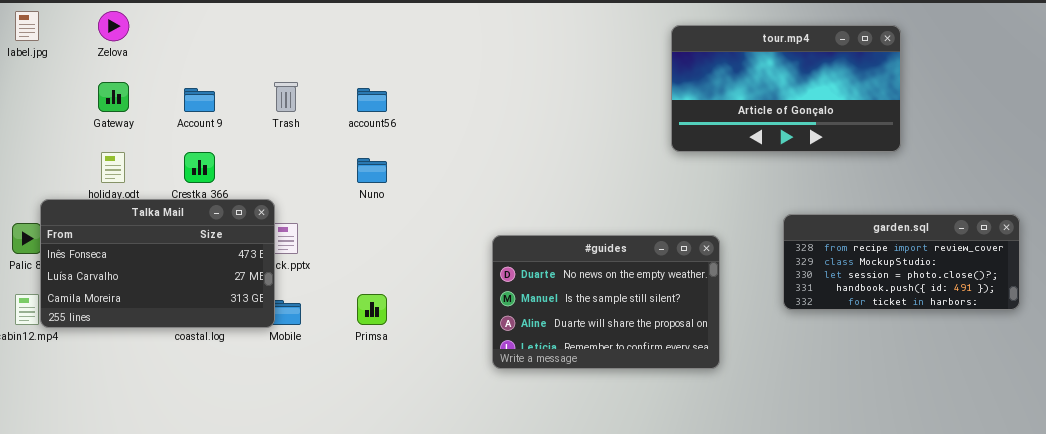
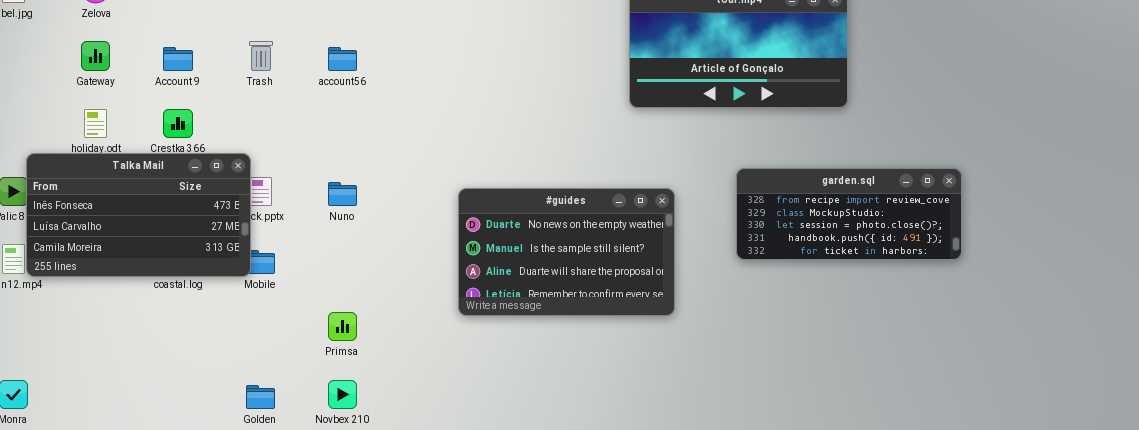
Nuno: [357,158,387,183] -> [328,182,357,206], moved
Primsa: [357,294,387,325] -> [328,312,357,341], moved

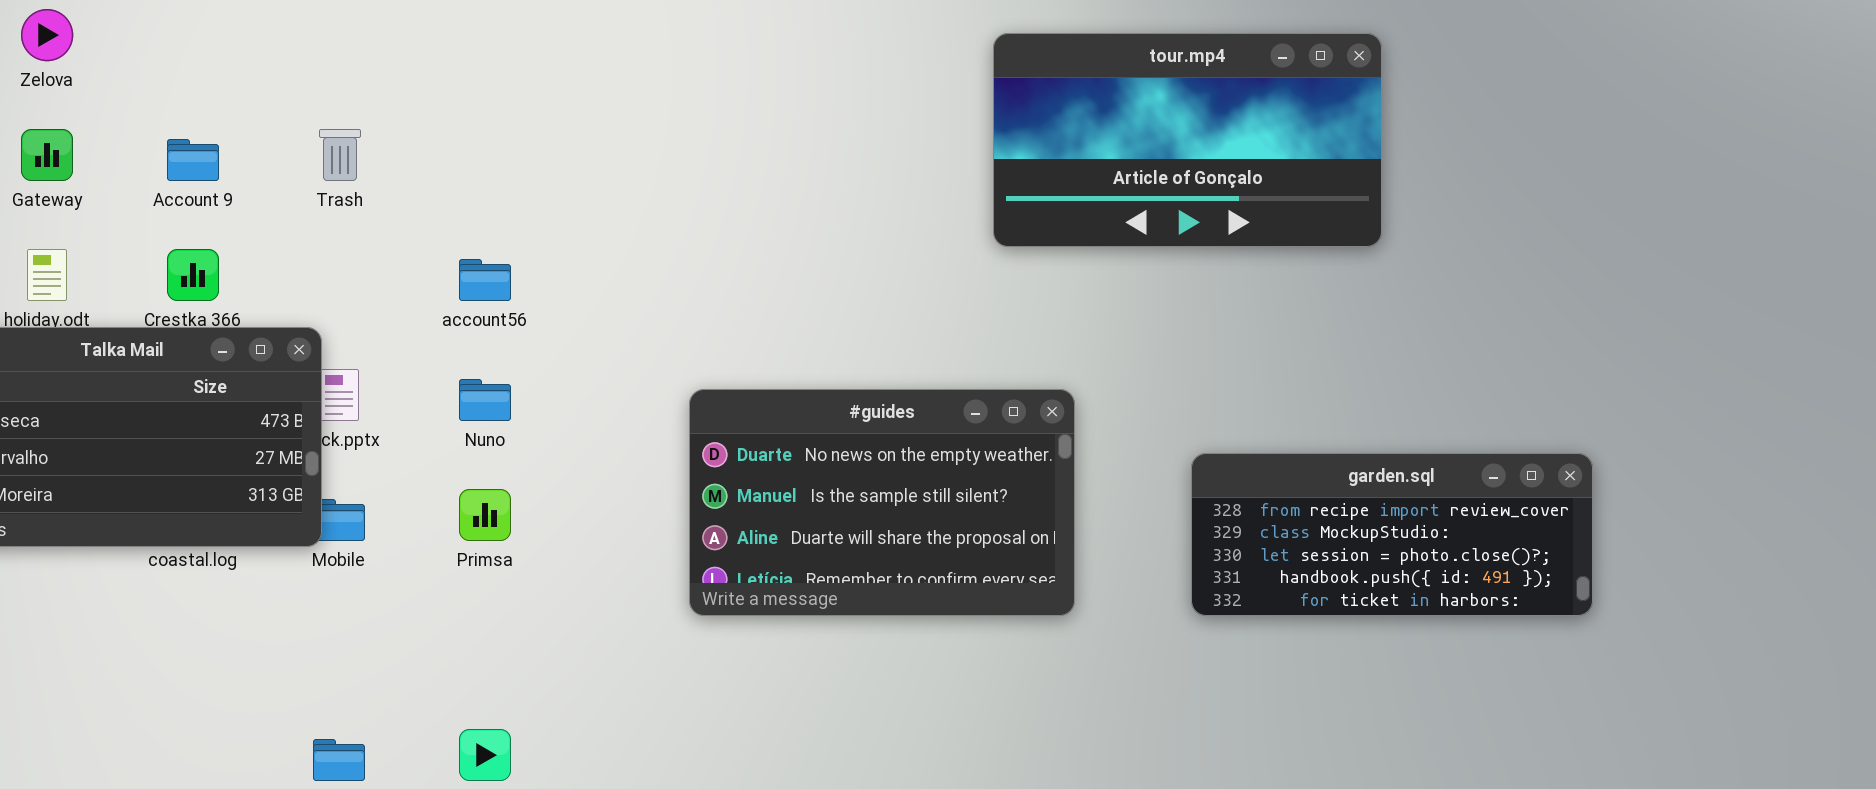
account56: [328,47,357,71] -> [459,259,511,301], moved
garden.sql: [736,168,962,260] -> [1191,453,1593,616], moved
Primsa: [328,312,357,341] -> [459,489,511,541], moved

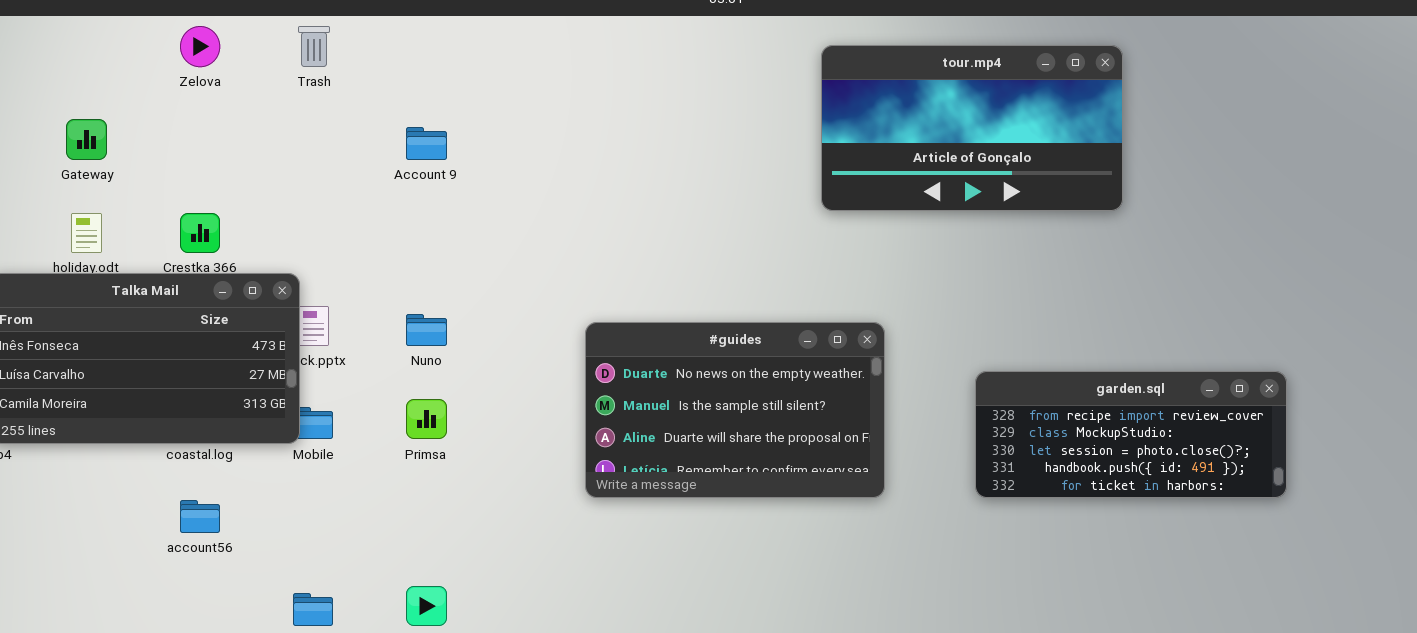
Zelova: [21,9,73,61] -> [180,26,220,67], moved
Trash: [319,129,361,181] -> [298,26,330,67], moved
Account 9: [167,139,219,181] -> [406,127,447,160], moved
account56: [459,259,511,301] -> [180,500,220,533], moved

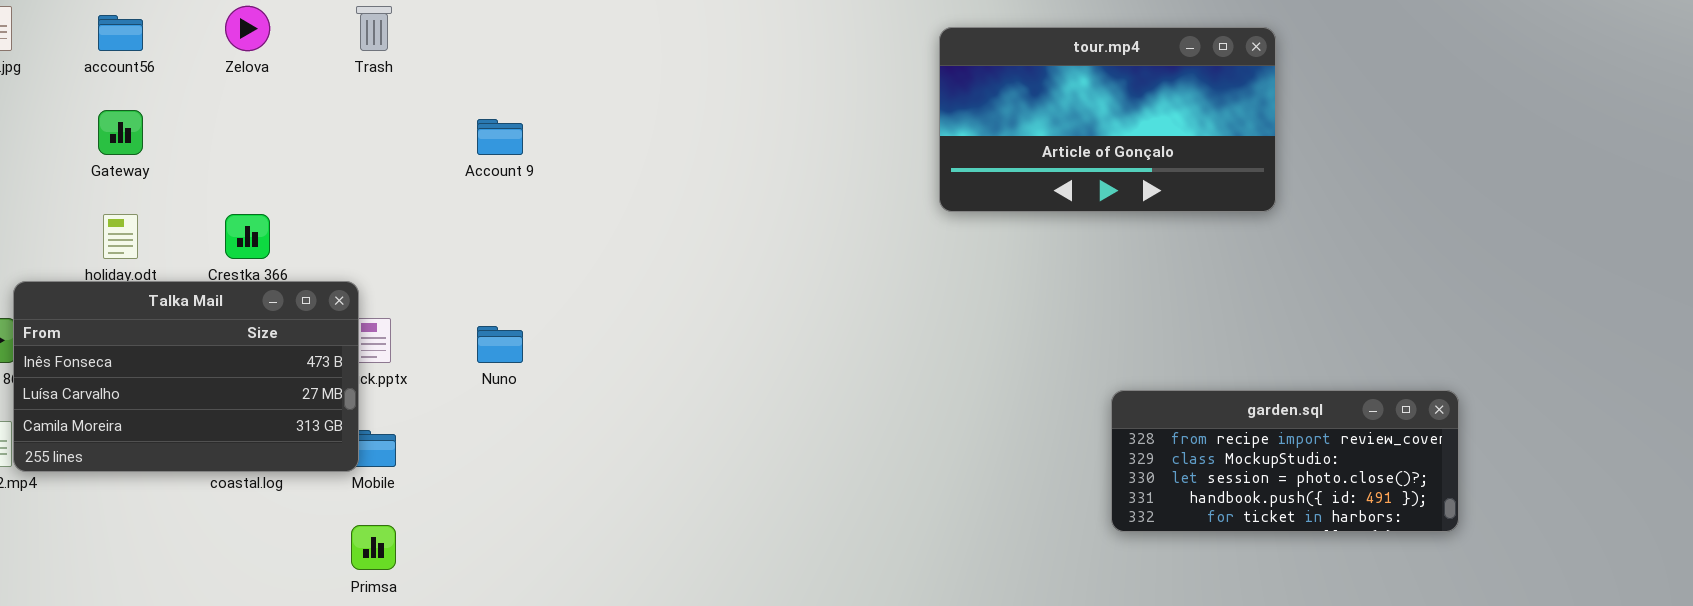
#guides: [585,322,885,498] -> none, closed
Primsa: [406,399,447,439] -> [351,525,396,570], moved
account56: [180,500,220,533] -> [98,15,143,51], moved

